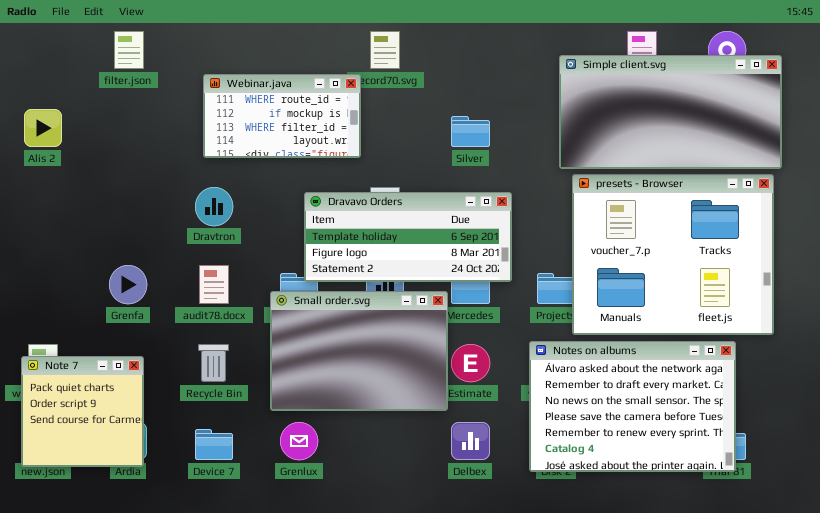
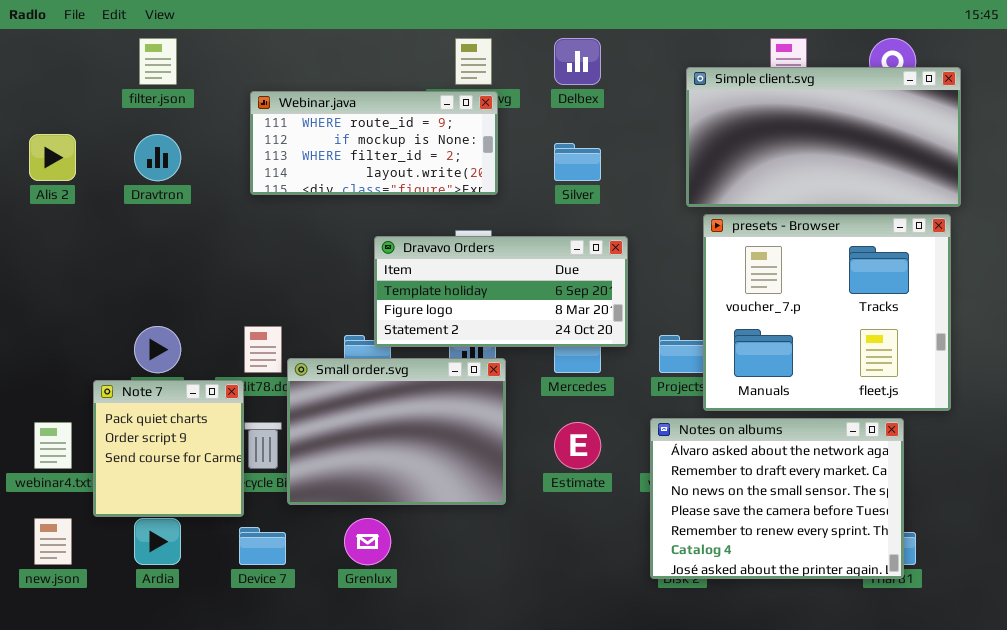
Webinar.java: [203,74,361,158] -> [250,91,498,195], resized
Dravtron: [195,187,233,226] -> [134,134,181,181], moved
Small order.svg: [270,291,448,411] -> [287,358,506,505], moved
Note 7: [21,356,144,467] -> [93,380,244,517], moved
Delbex: [451,422,490,460] -> [554,38,601,85], moved

